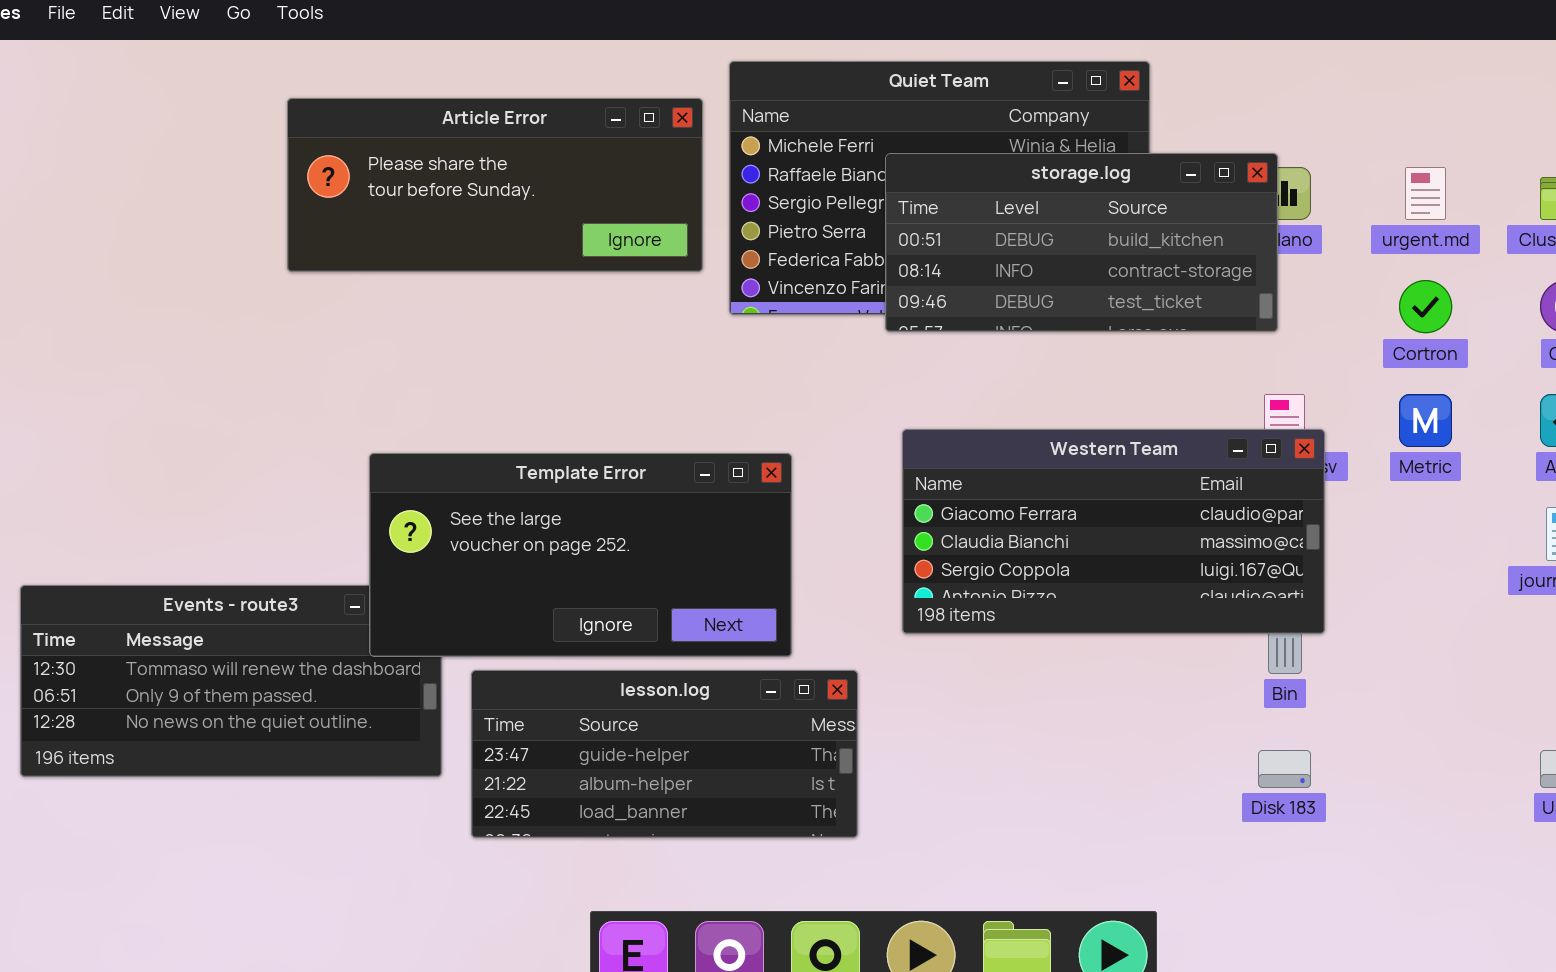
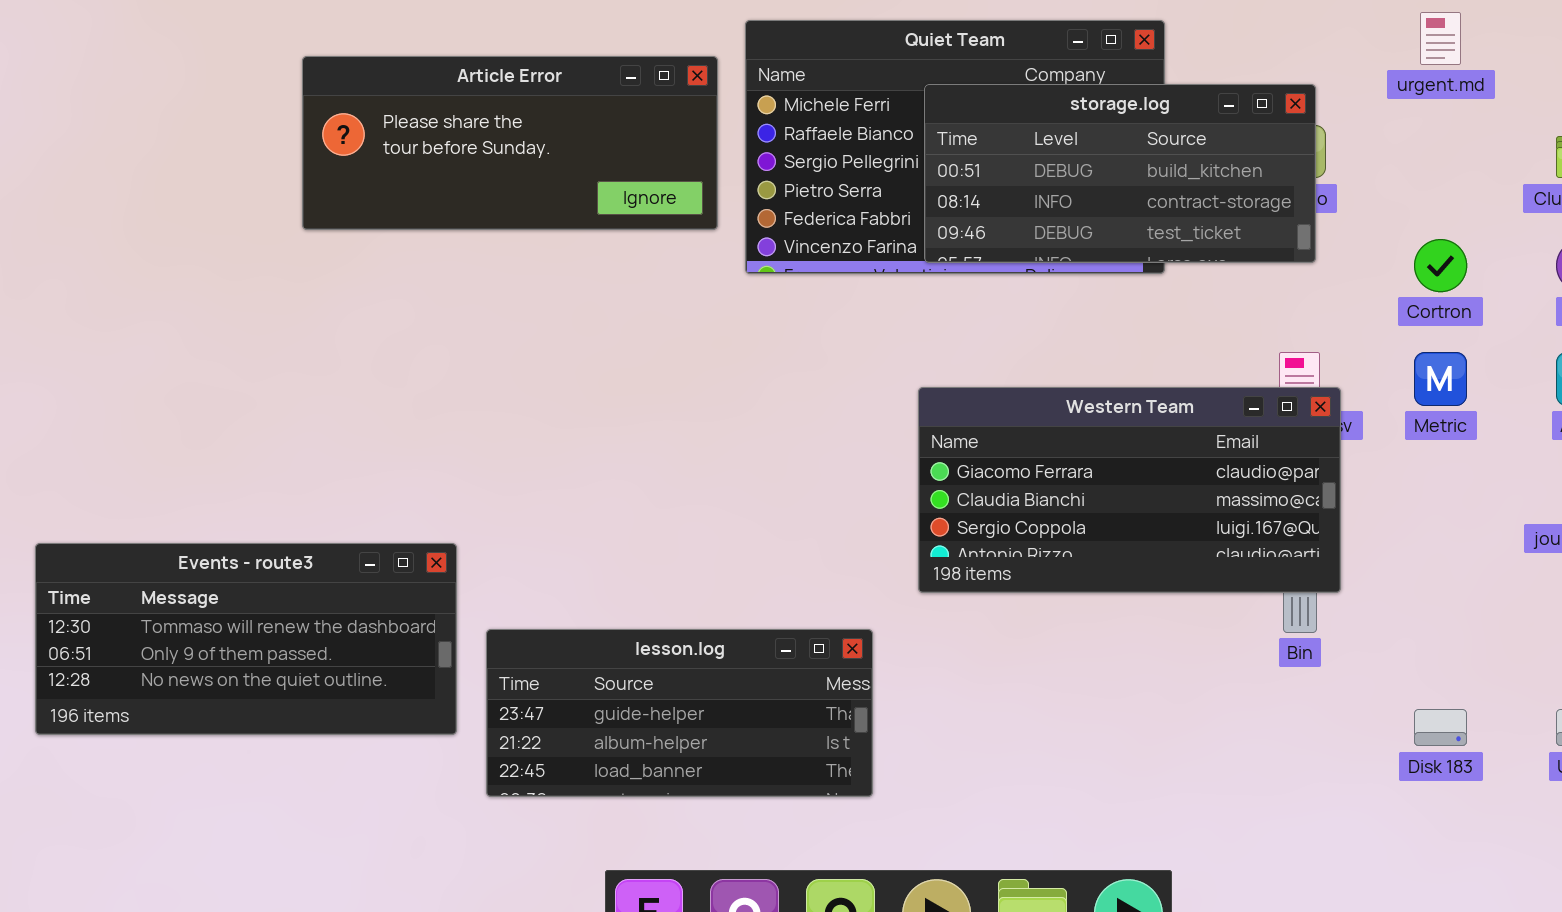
storage.log: [885,153,1278,332] -> [924,84,1316,263], moved
urgent.md: [1405,167,1446,220] -> [1420,12,1461,65], moved
Template Error: [369,453,792,657] -> none, closed
Disk 183: [1258,750,1311,788] -> [1414,709,1467,746], moved

